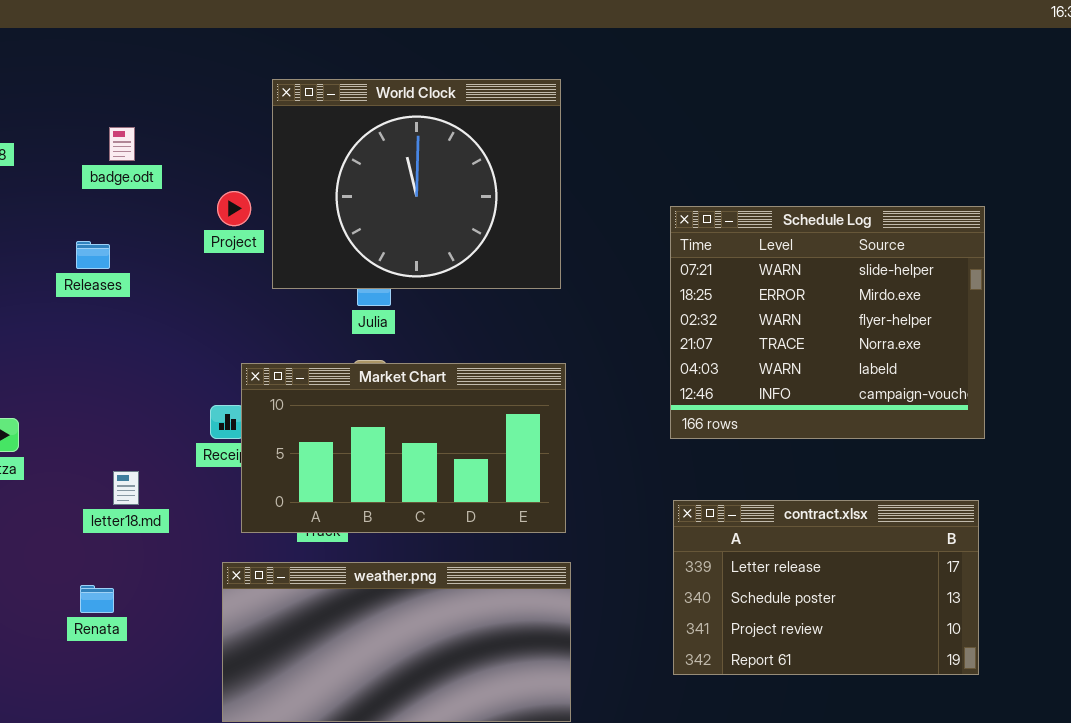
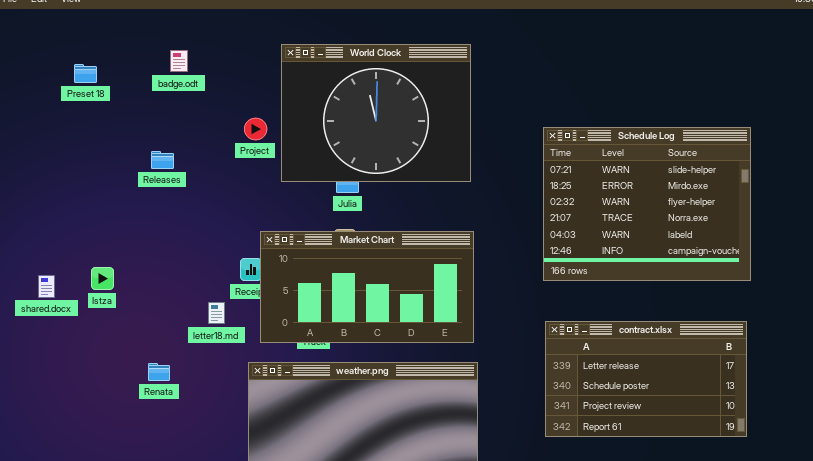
badge.odt: [109,127,135,161] -> [170,50,188,72], moved
letter18.md: [113,471,139,505] -> [208,302,225,324], moved
Renata: [80,585,114,613] -> [148,363,170,381], moved

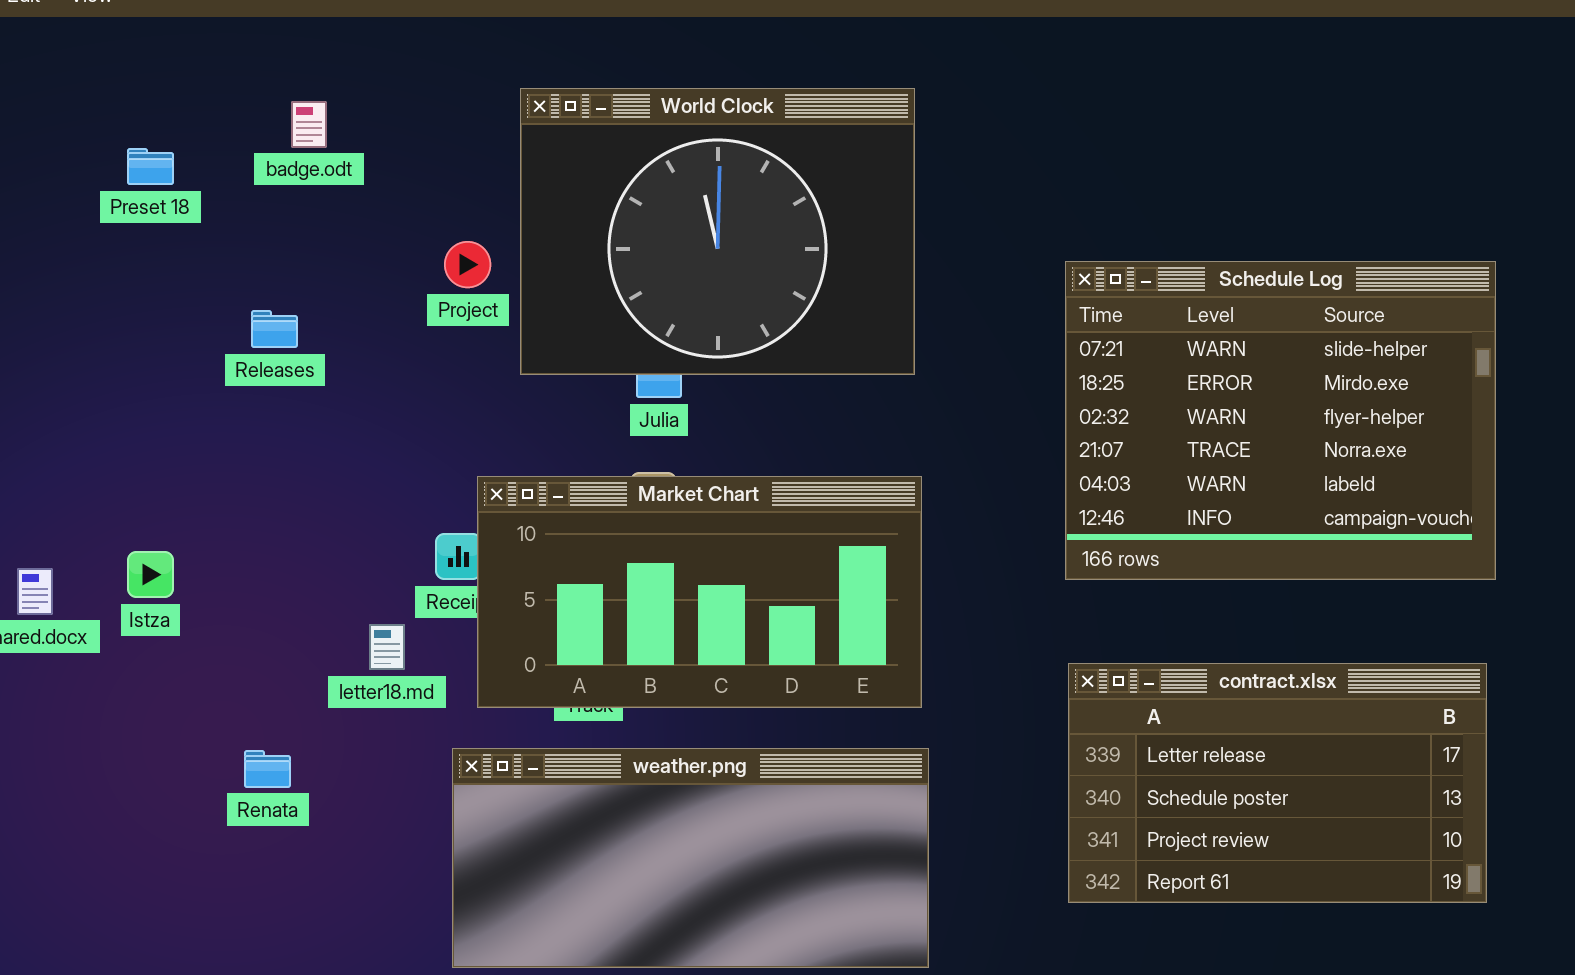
Preset 18: [74,64,97,83] -> [127,148,174,185], moved

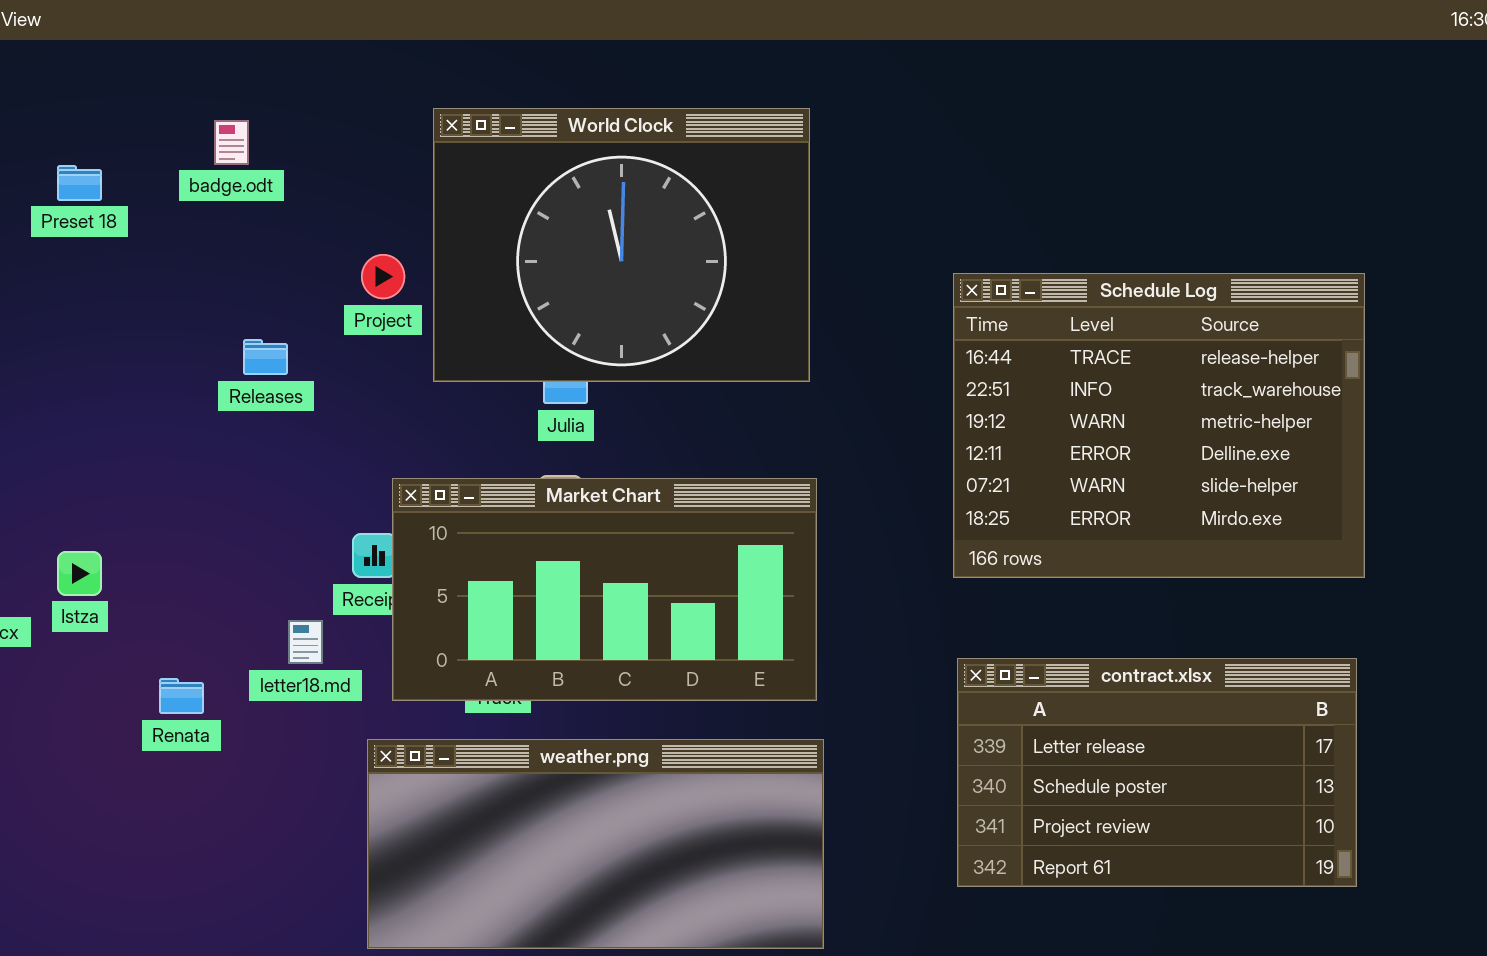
Schedule Log: [1065,261,1496,580] -> [953,273,1365,578], scrolled up 4 rows
Releases: [251,310,298,348] -> [243,339,288,375], moved
Renata: [244,750,291,788] -> [159,678,204,714], moved

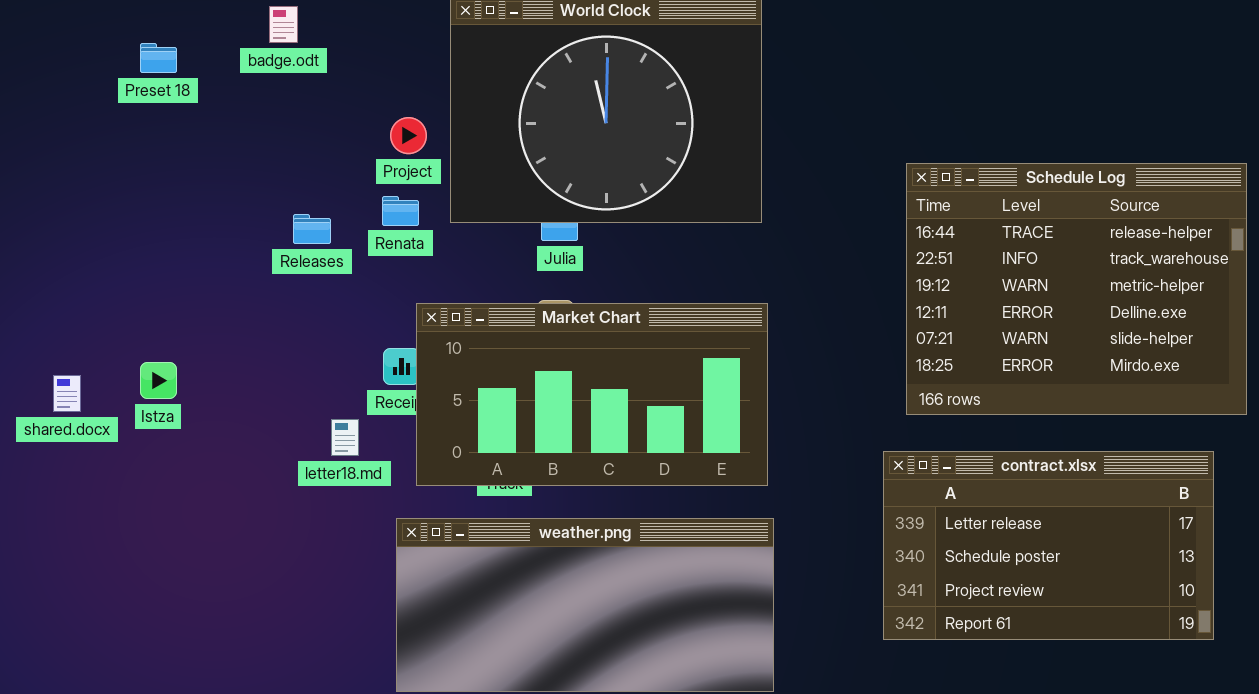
Schedule Log: [953,273,1365,578] -> [906,163,1247,415], moved
Releases: [243,339,288,375] -> [293,214,331,244], moved
Renata: [159,678,204,714] -> [382,196,419,226], moved

